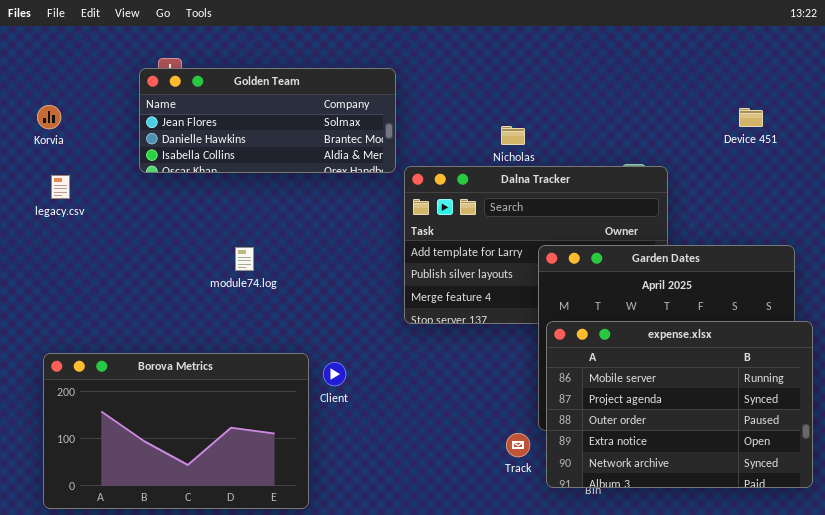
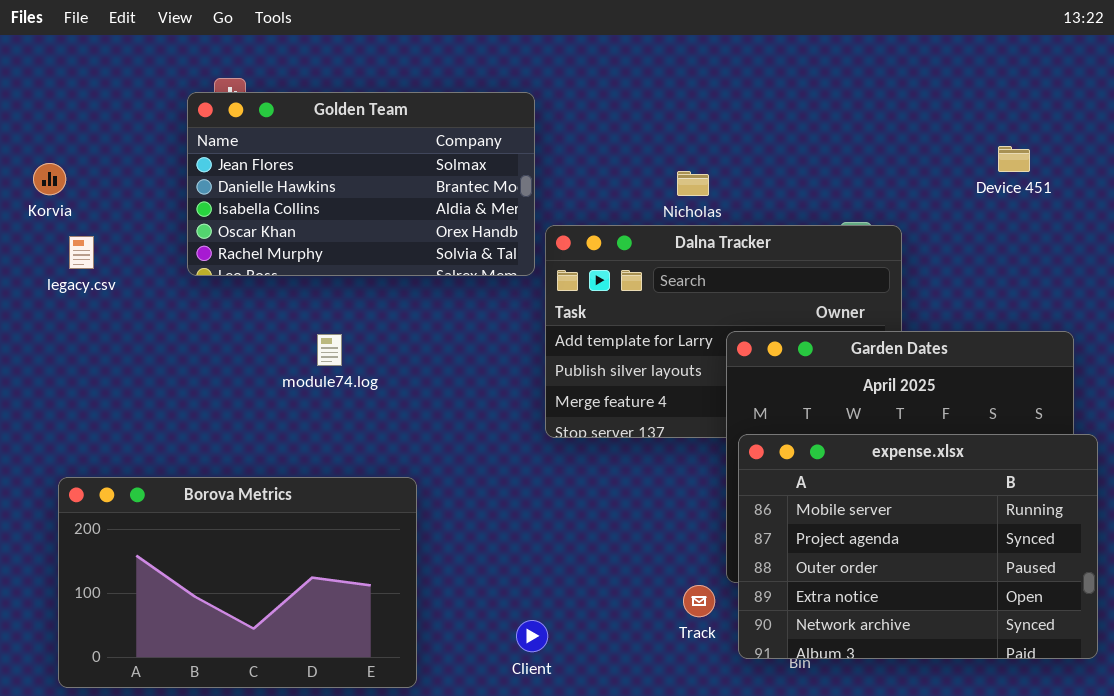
Golden Team: [139,68,396,173] -> [187,92,535,276], resized
Korvia: [37,105,61,129] -> [33,163,66,195], moved
Client: [323,362,346,386] -> [516,620,548,652], moved

